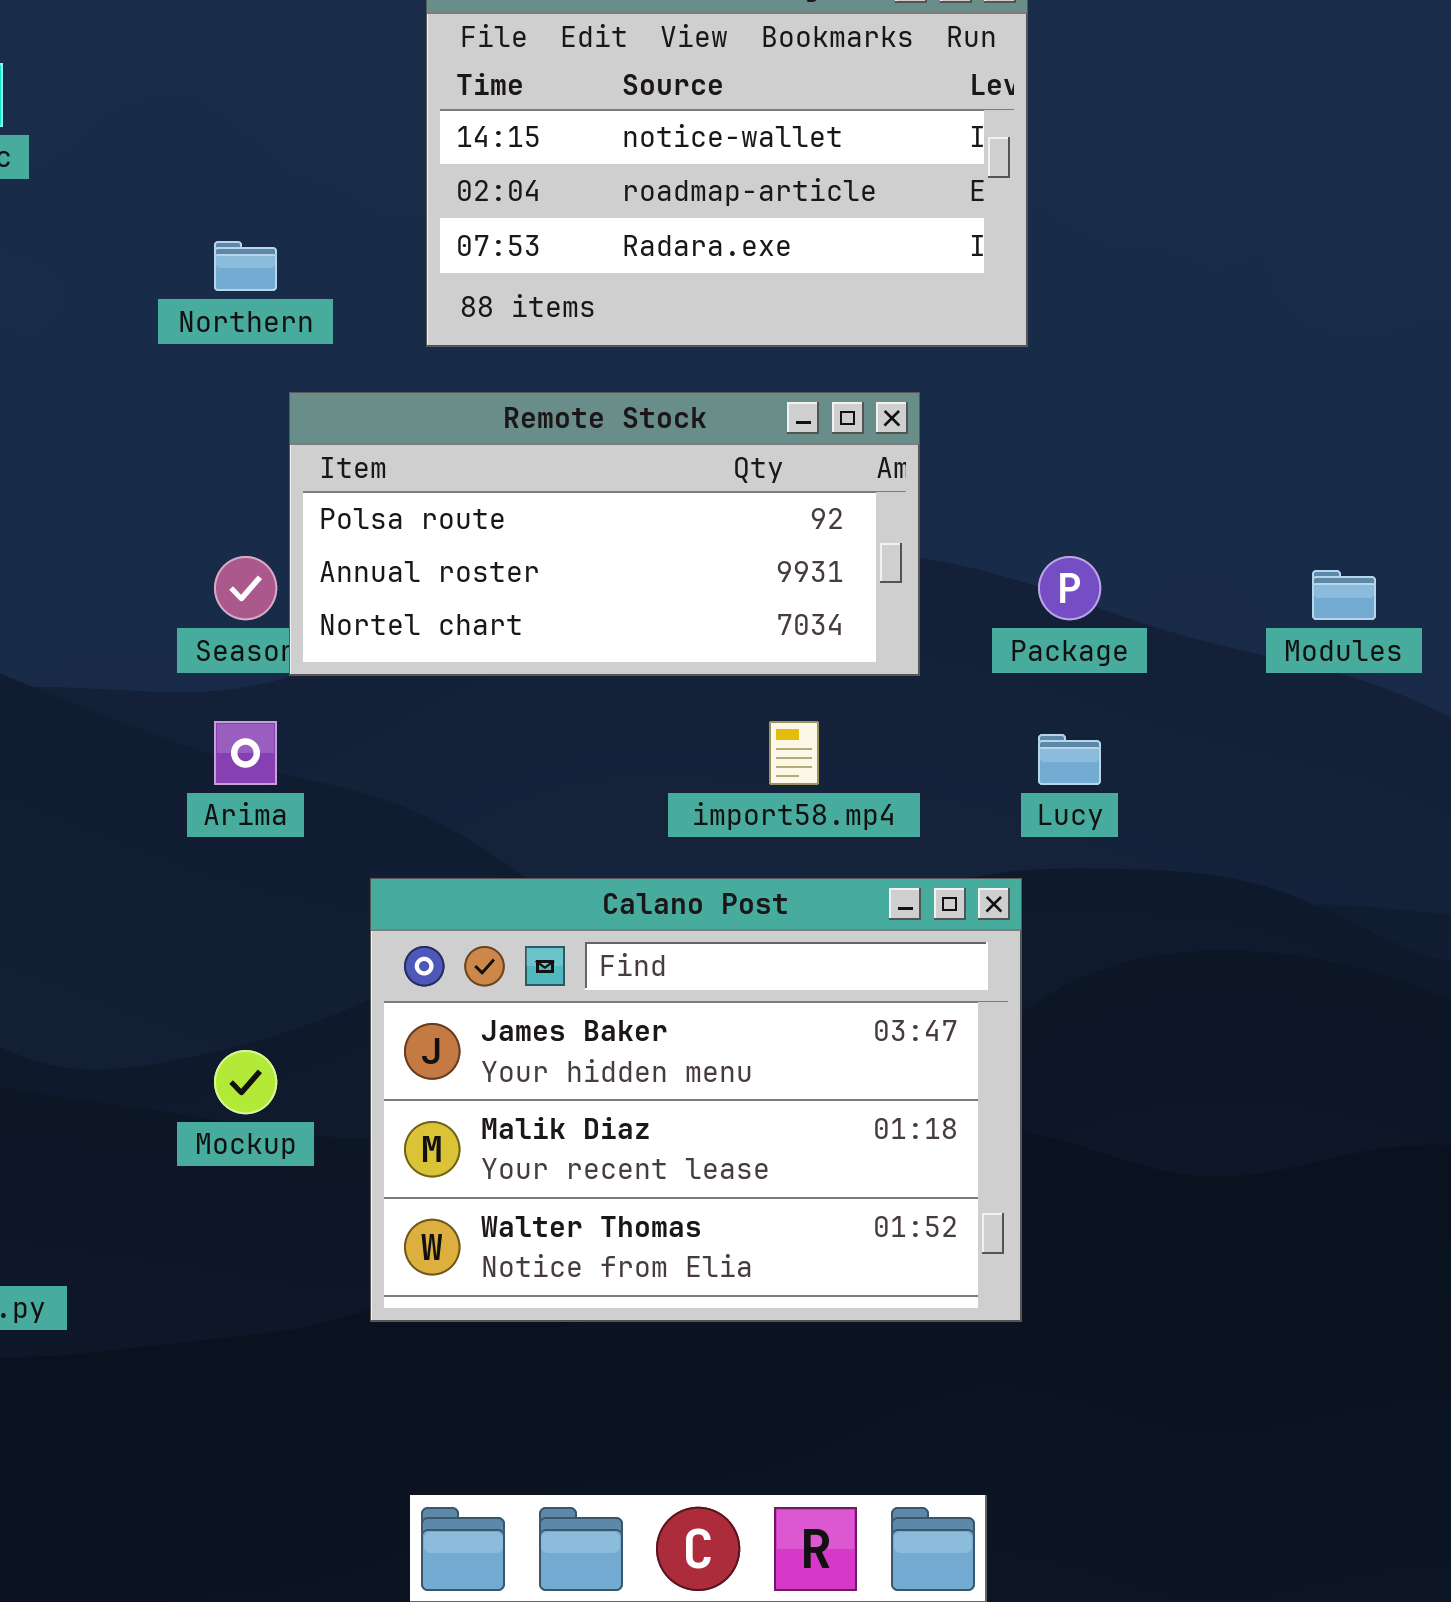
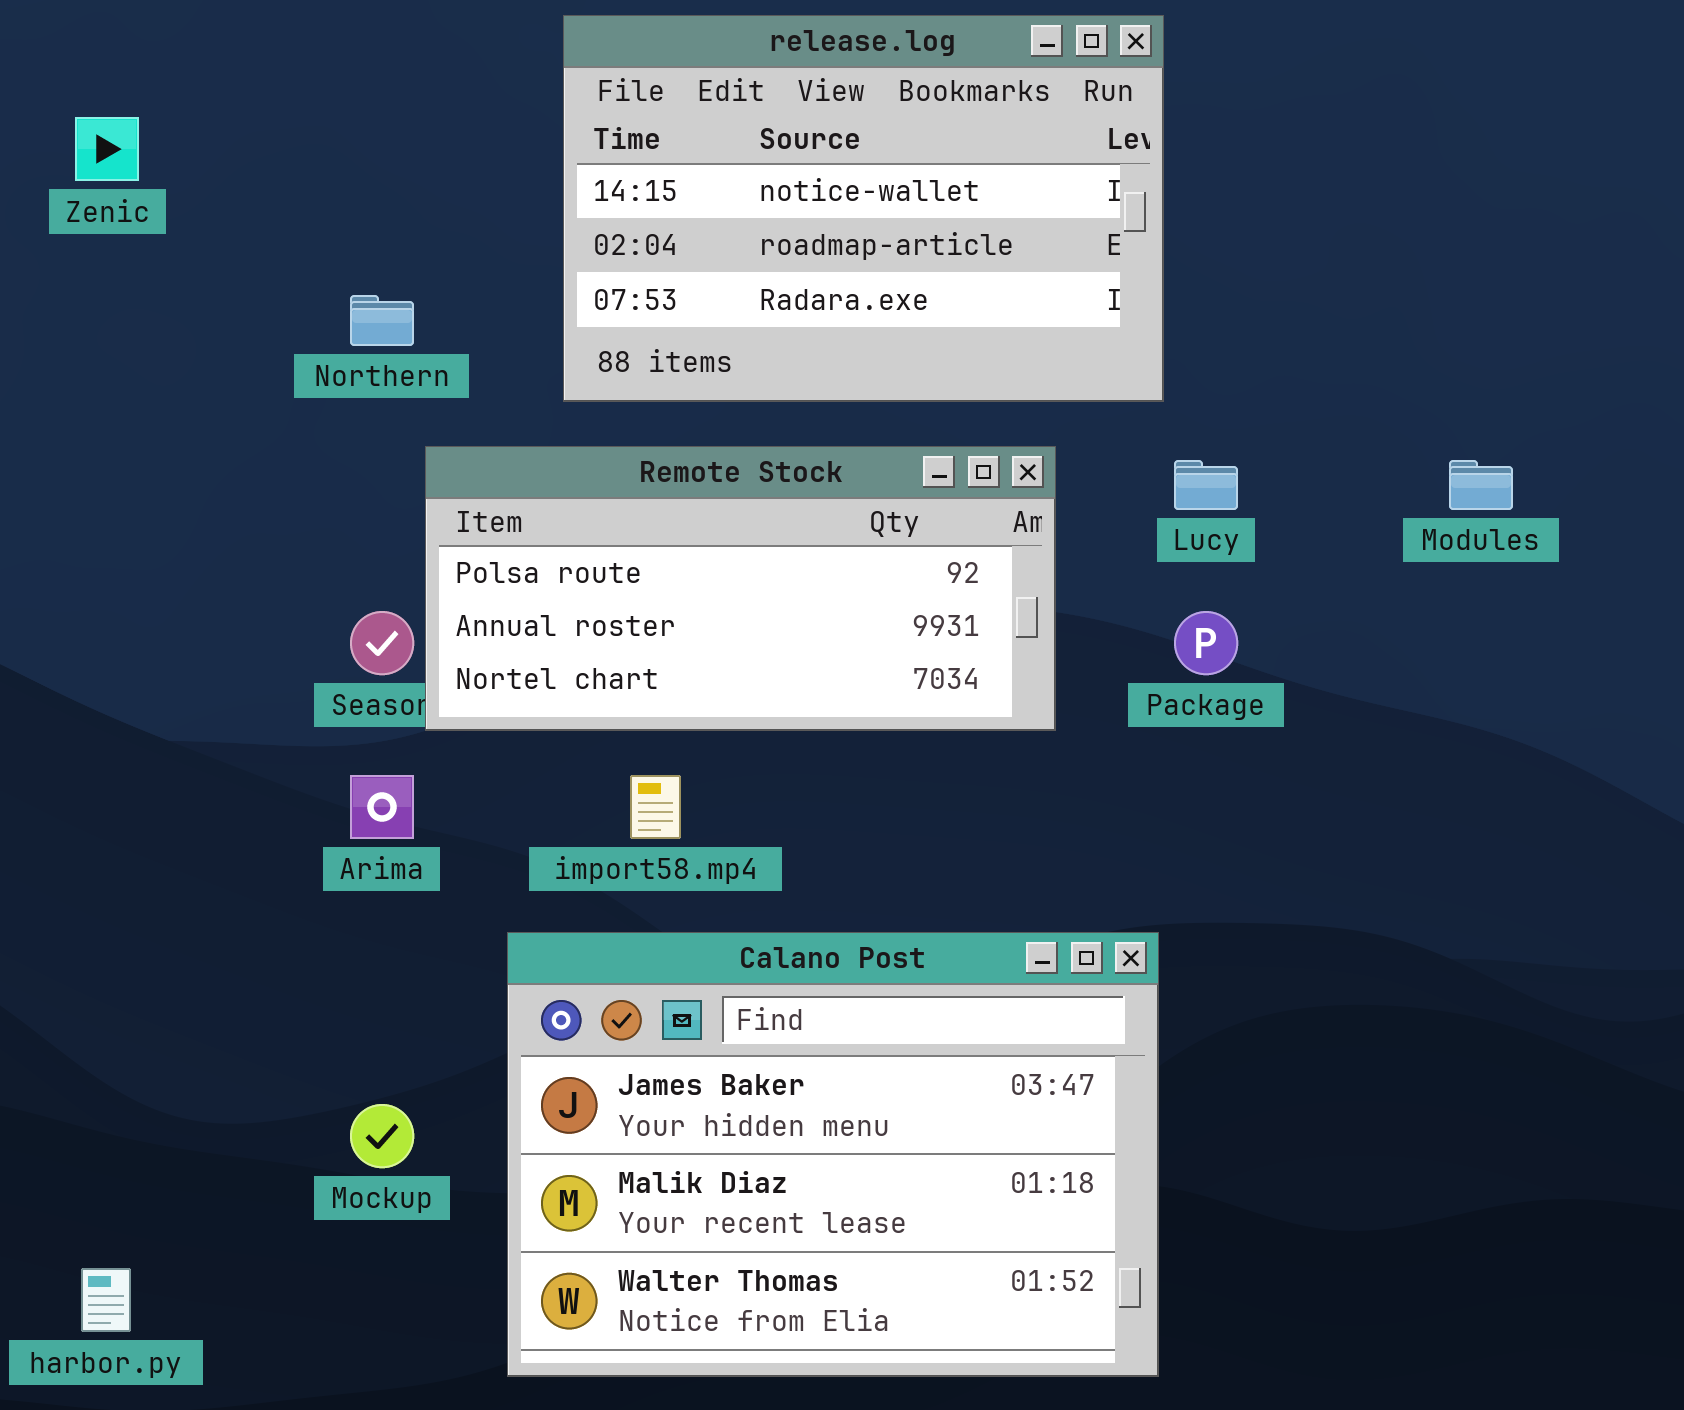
Modules: [1312,570,1376,620] -> [1449,460,1513,510], moved
import58.mp4: [769,721,819,785] -> [630,775,681,839], moved
Lucy: [1038,734,1101,785] -> [1174,460,1238,510], moved

